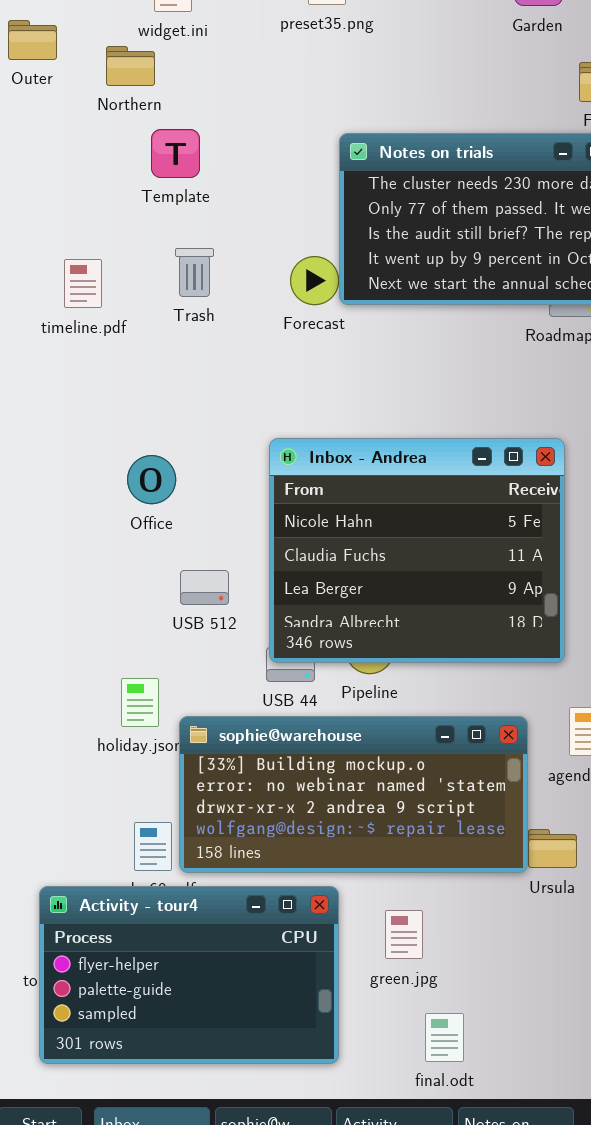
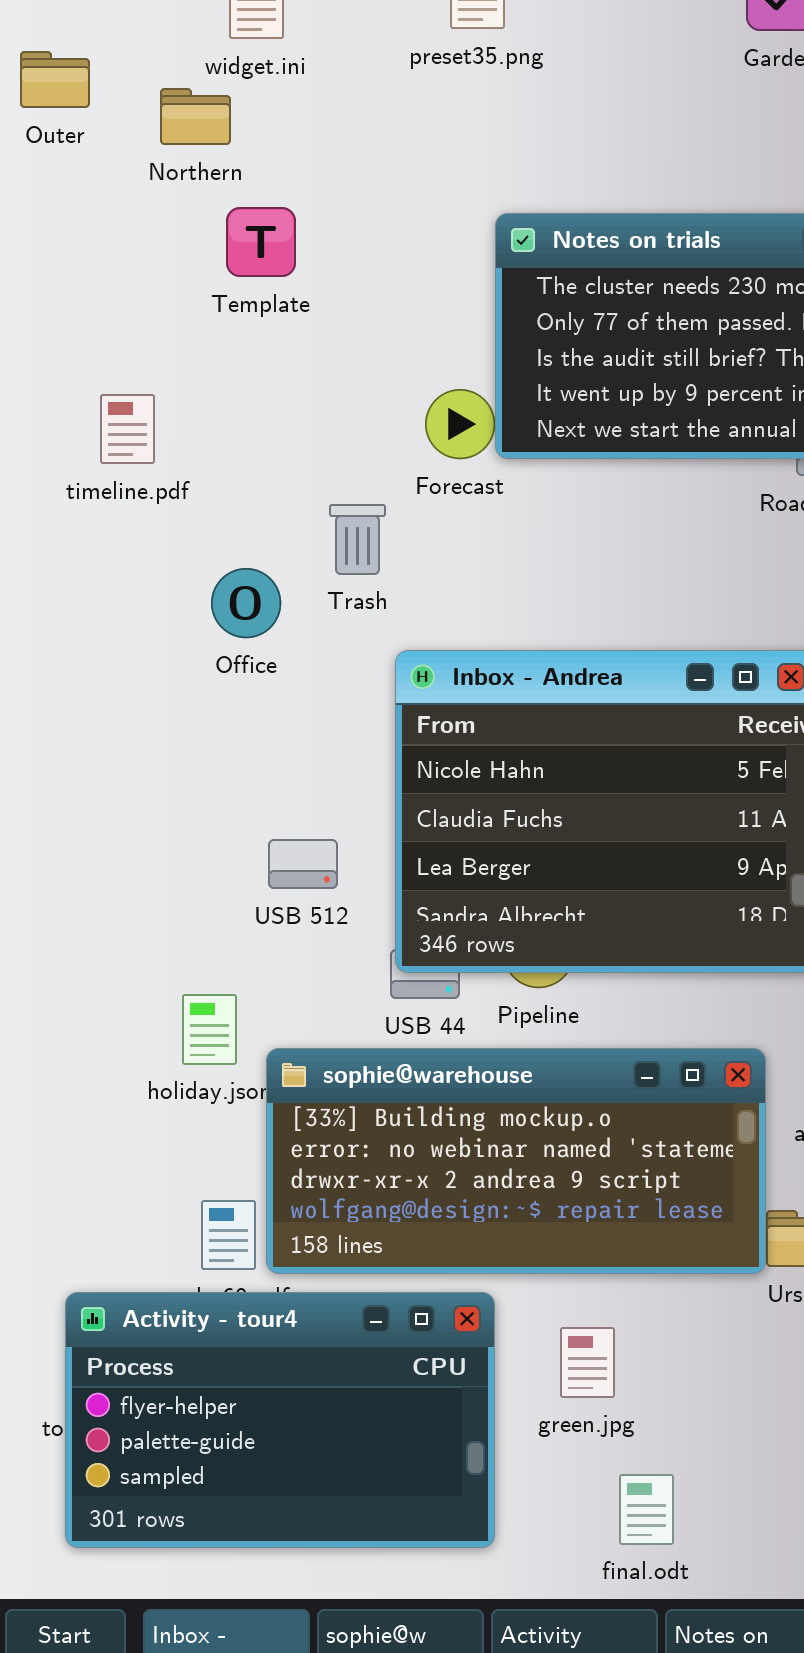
Trash: [175,248,214,297] -> [329,504,386,575], moved
Office: [127,455,176,504] -> [211,568,281,638], moved

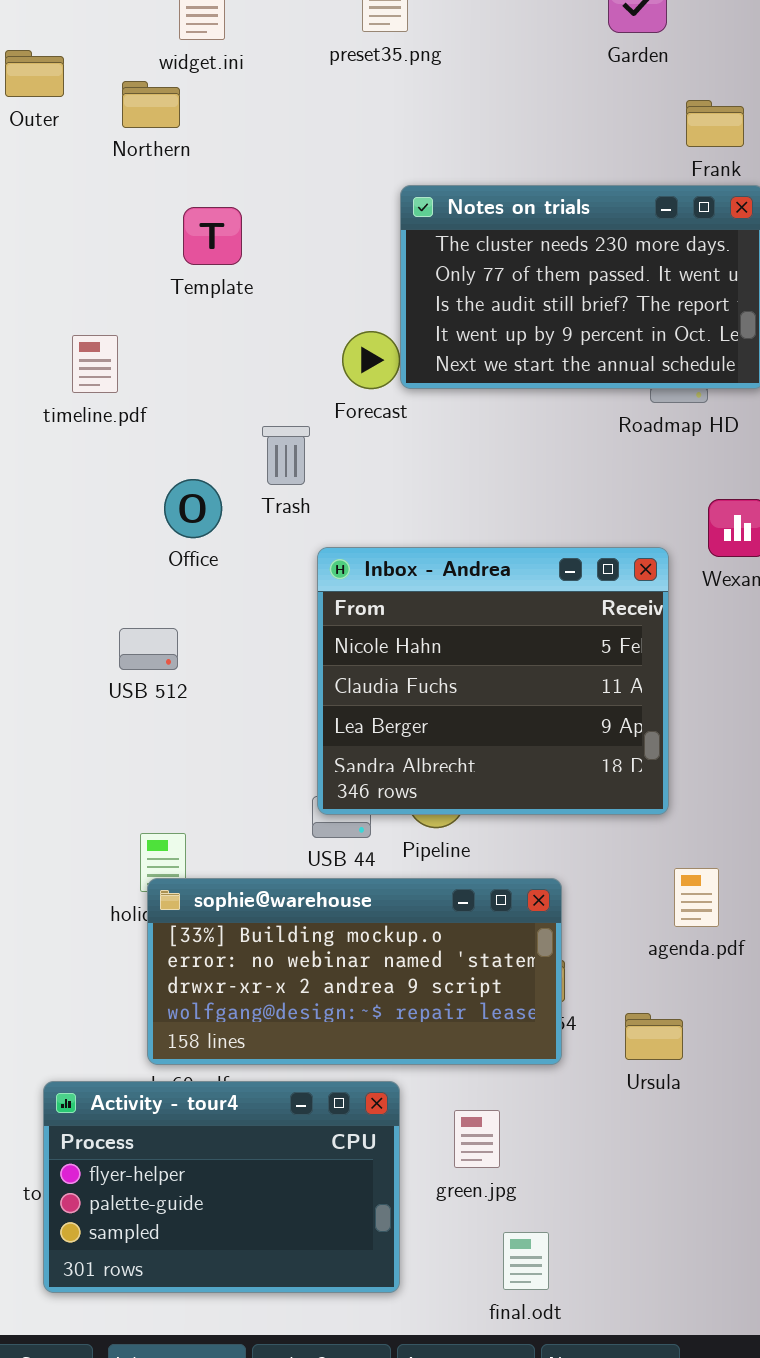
Template: [226,207,296,277] -> [183,207,242,265], moved
USB 512: [268,839,338,889] -> [119,628,178,670], moved
sophie@warehouse: [266,1048,766,1274] -> [147,878,562,1065], moved

